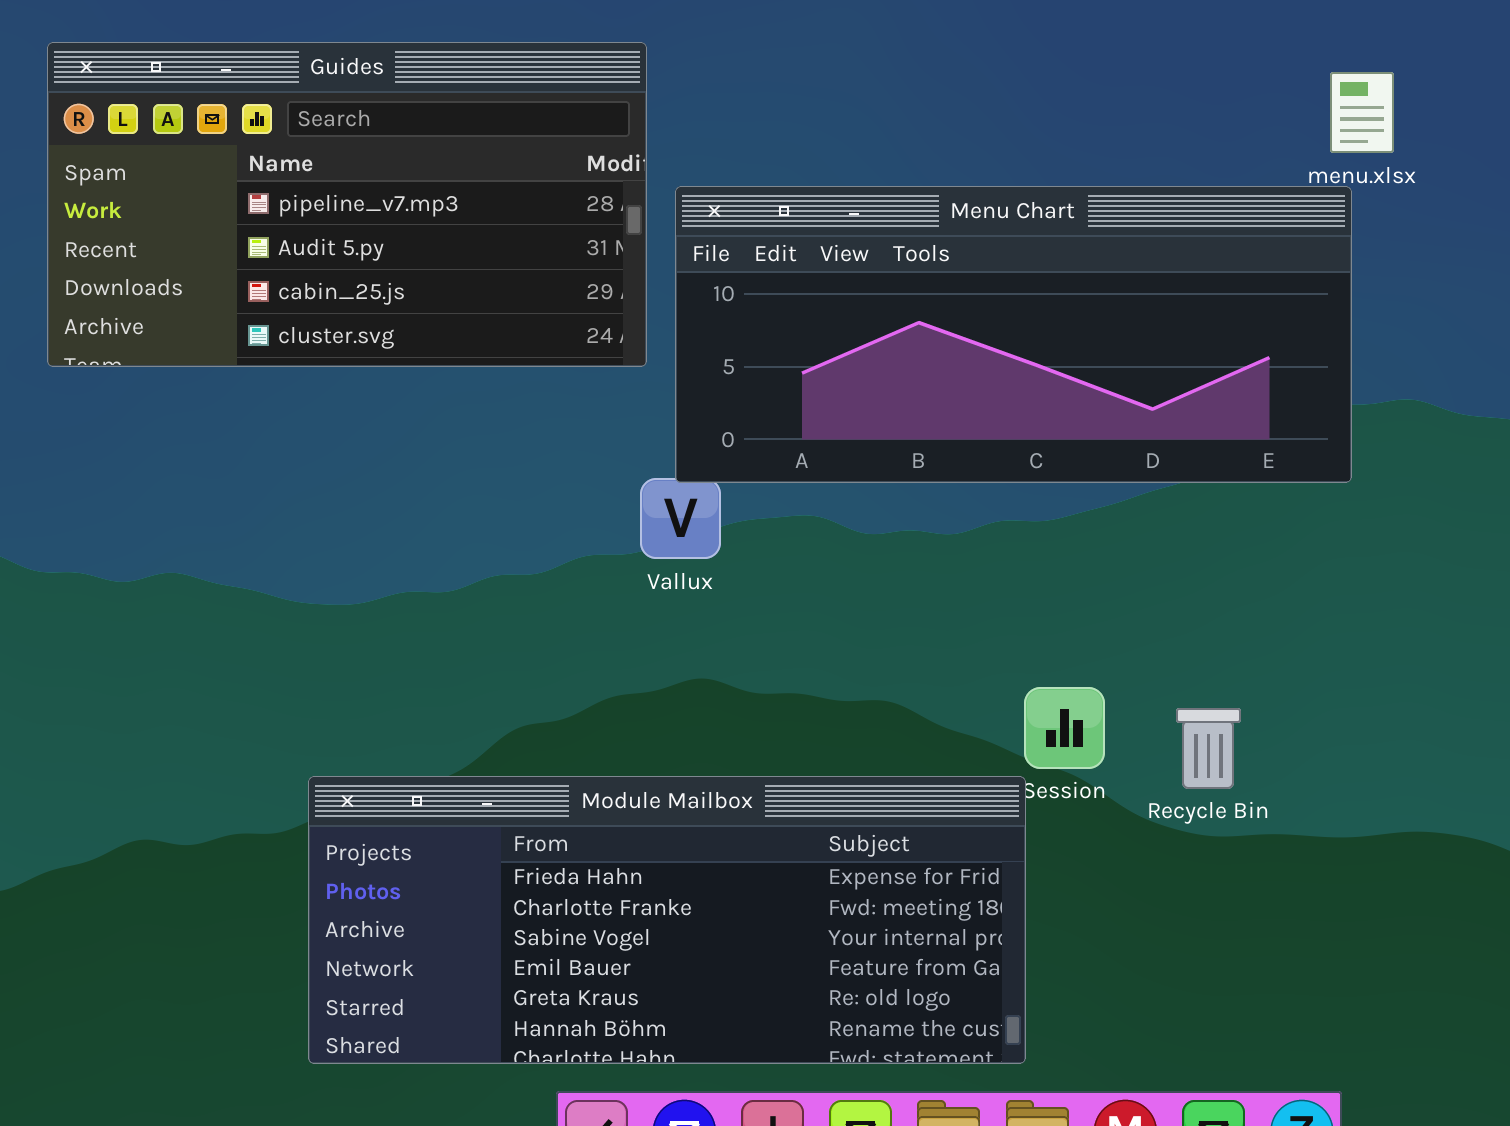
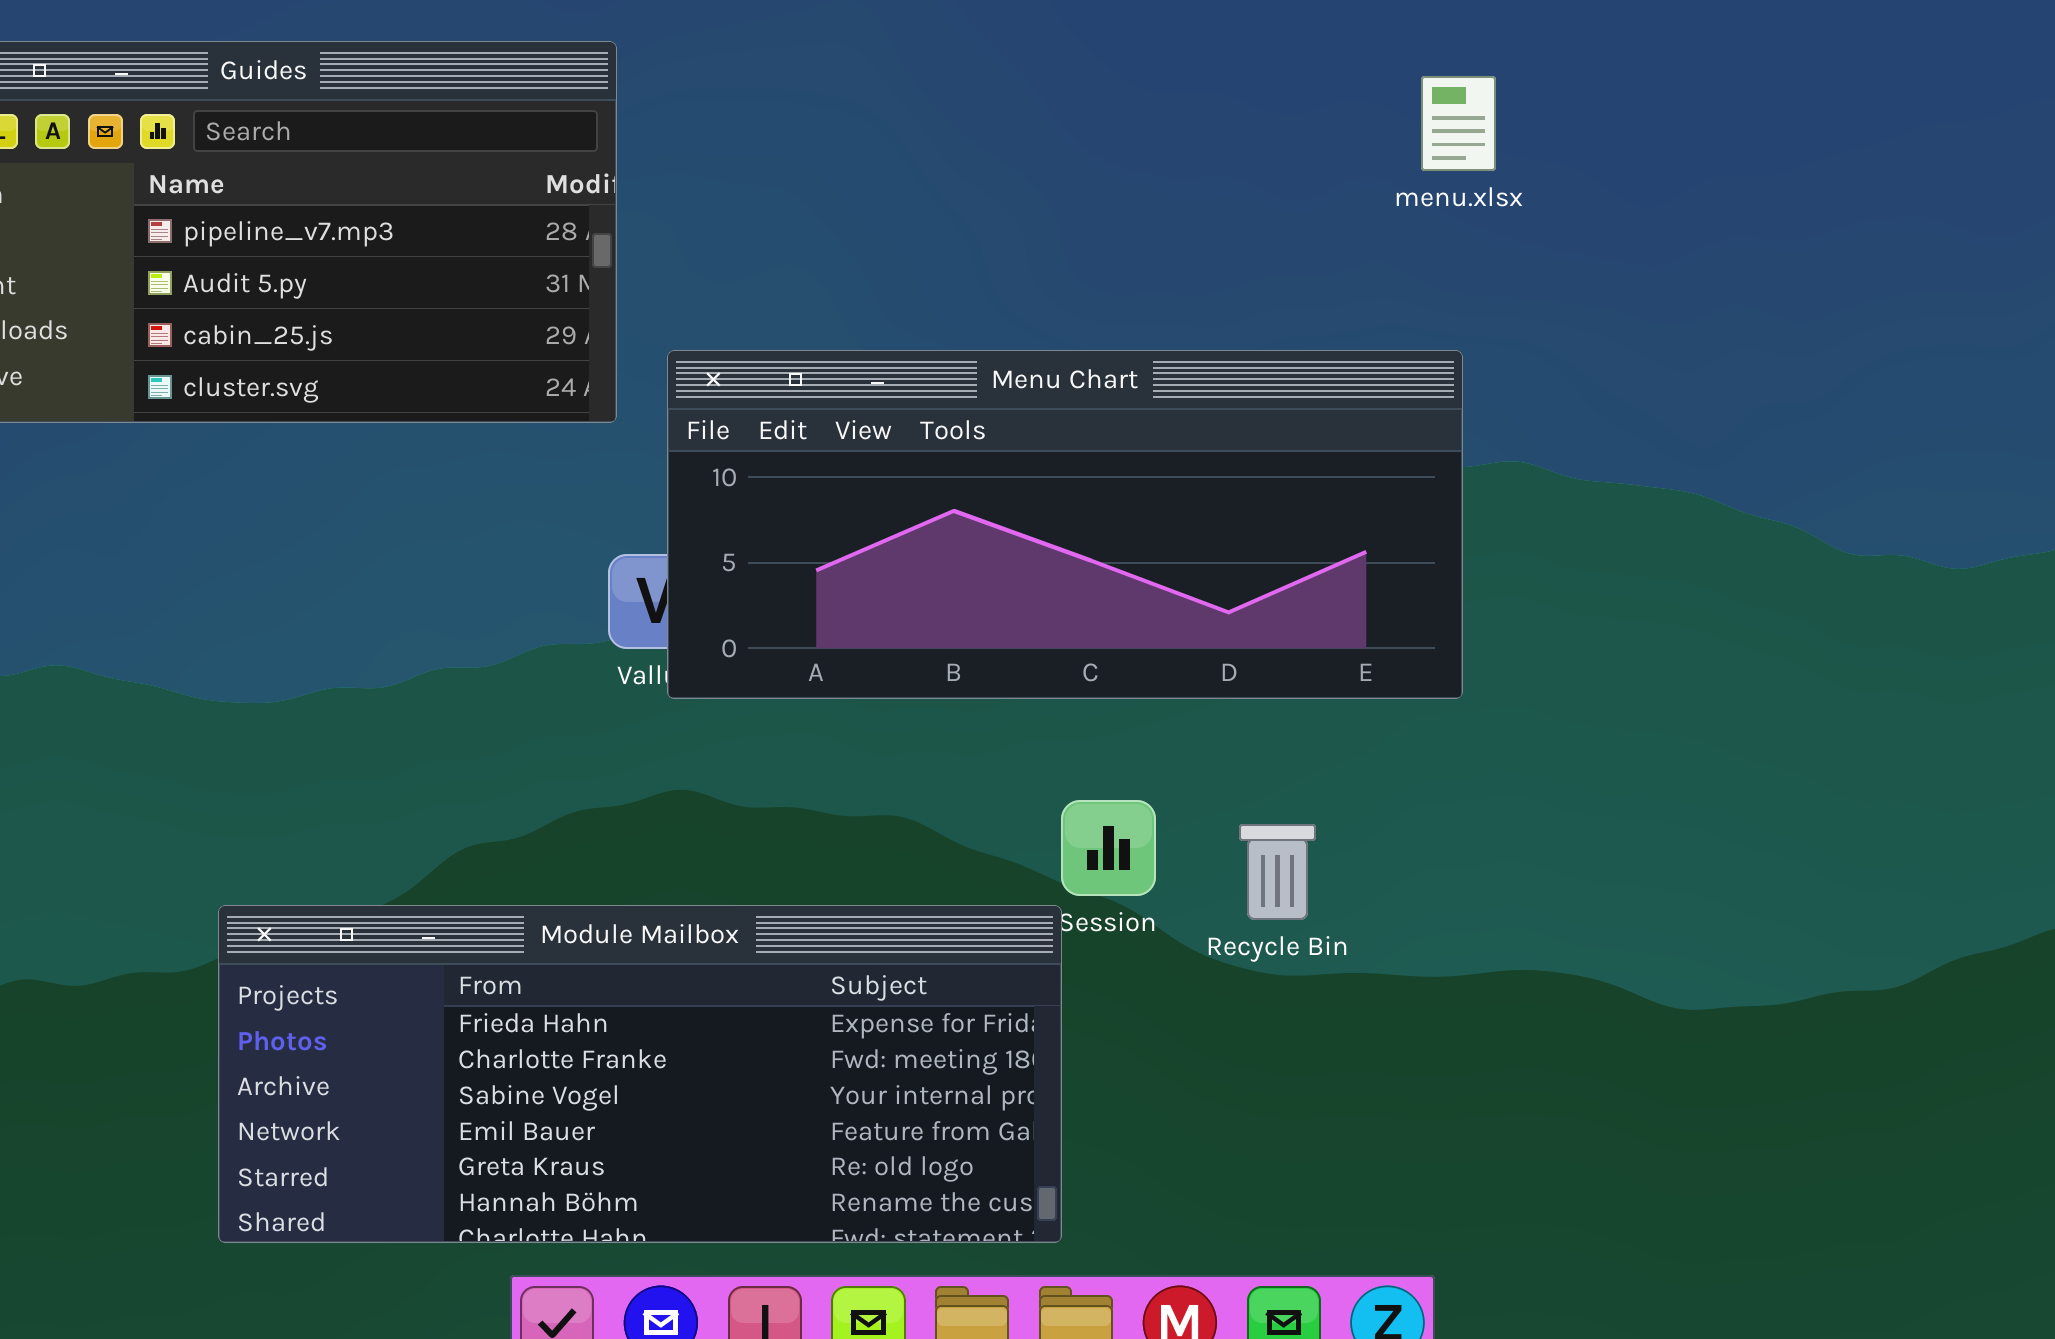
Menu Chart: [675,186,1352,483] -> [667,350,1463,699], moved

